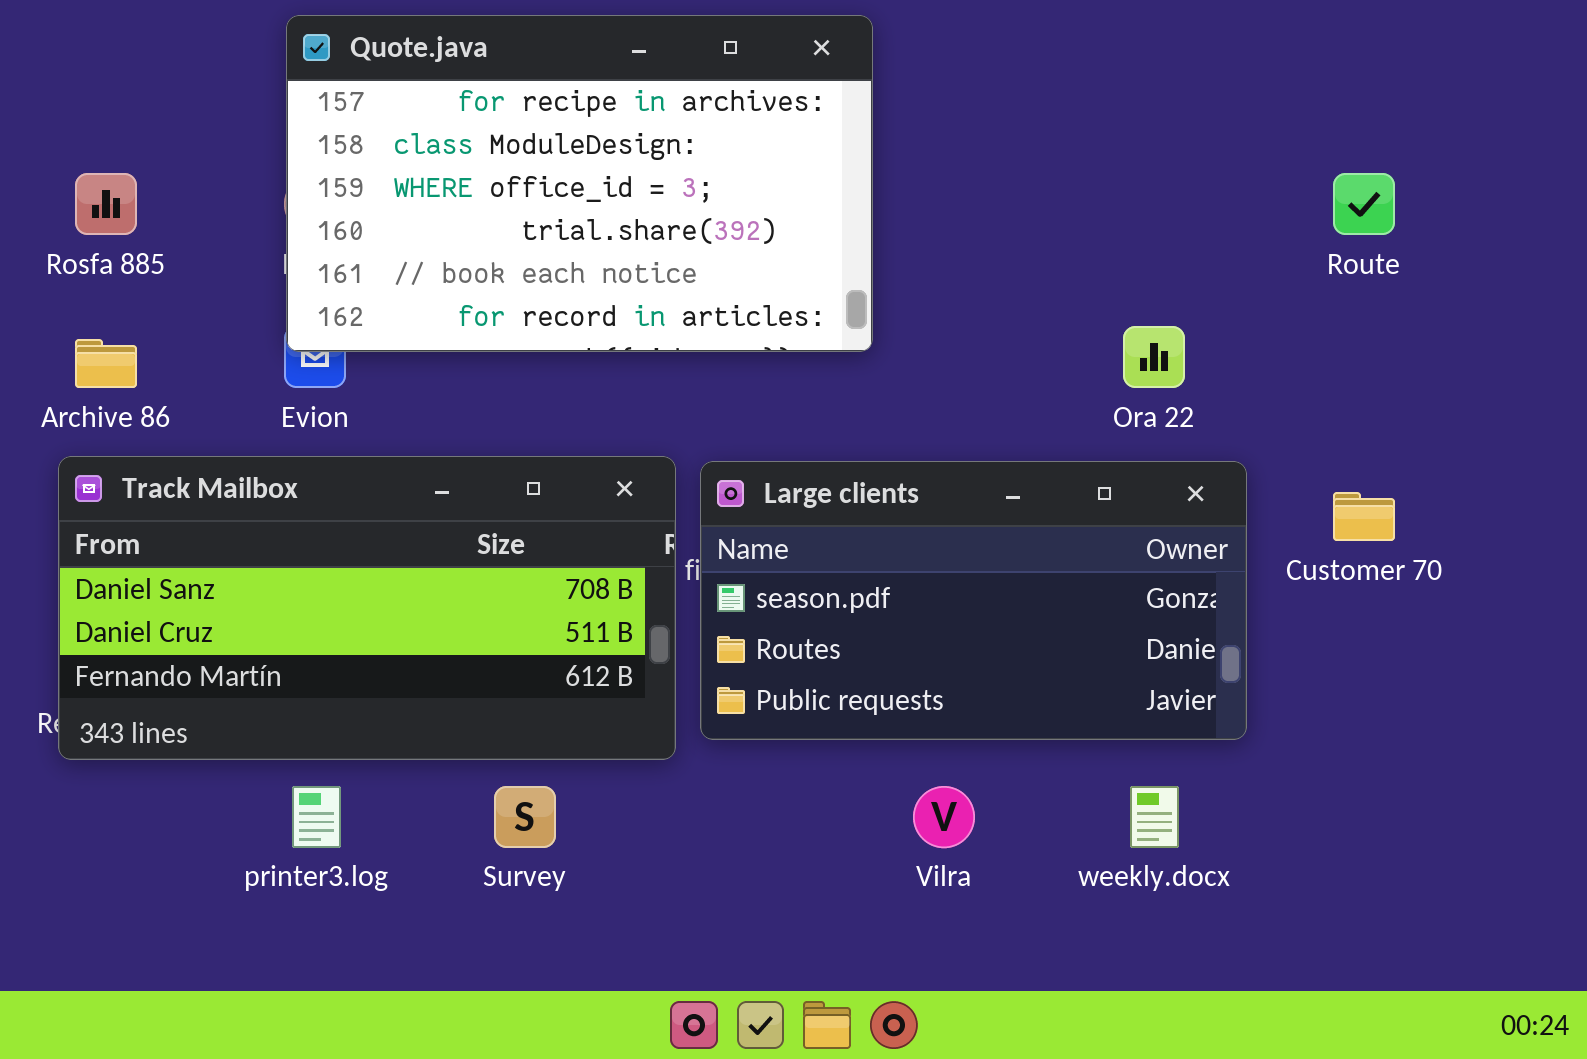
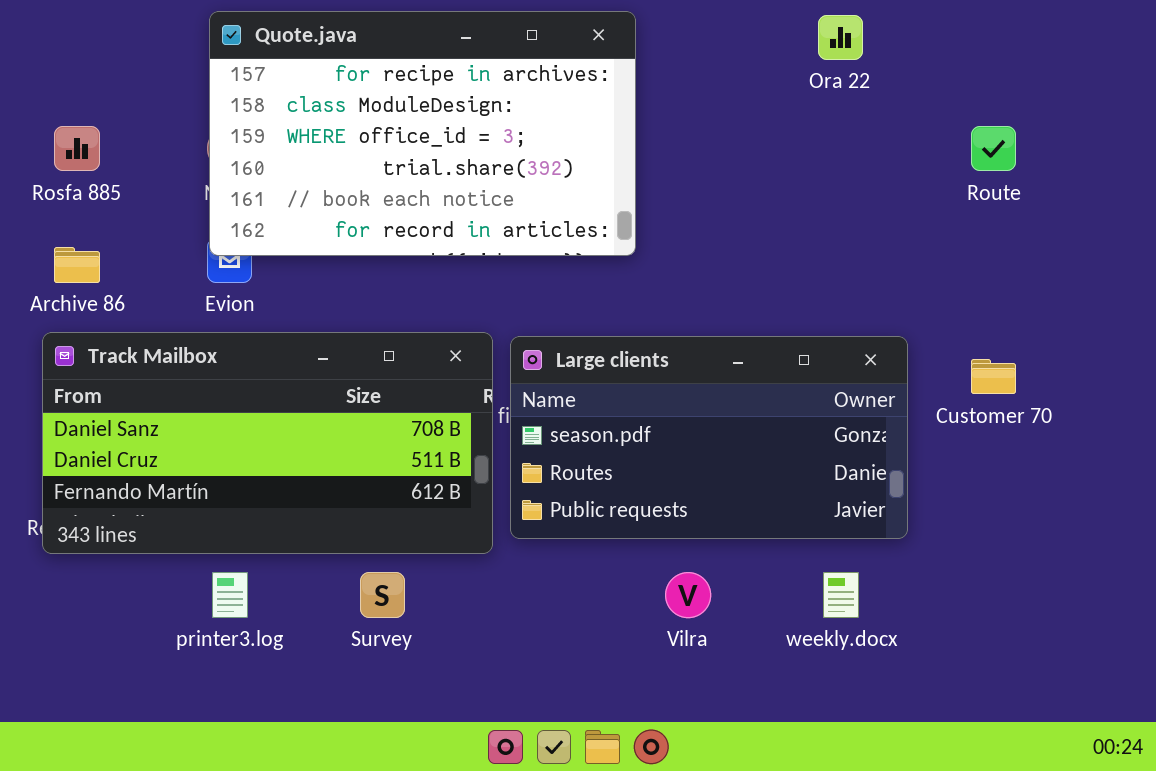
Ora 22: [1123,326,1185,388] -> [818,15,863,60], moved

